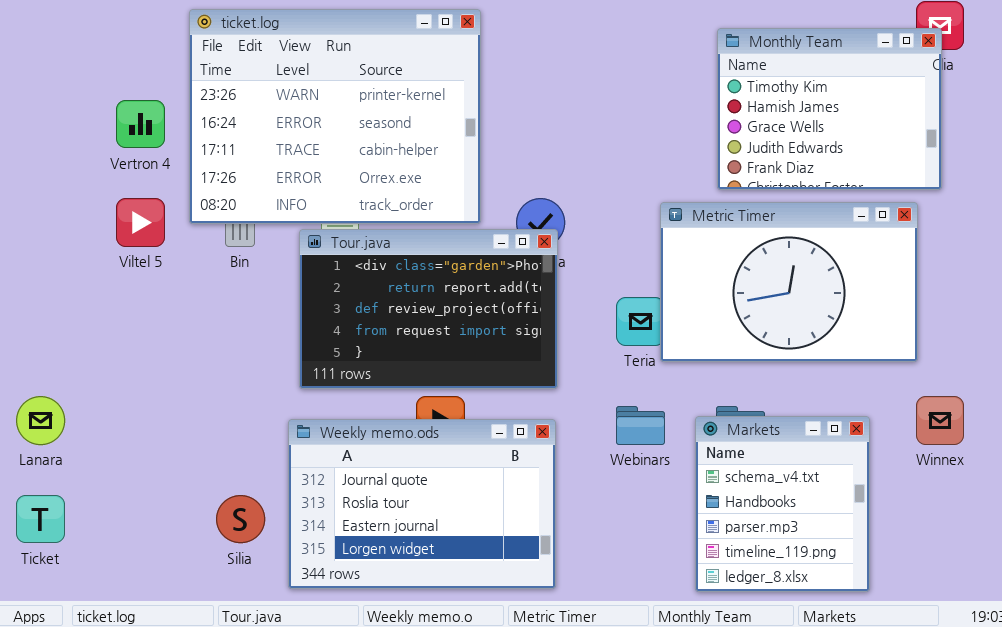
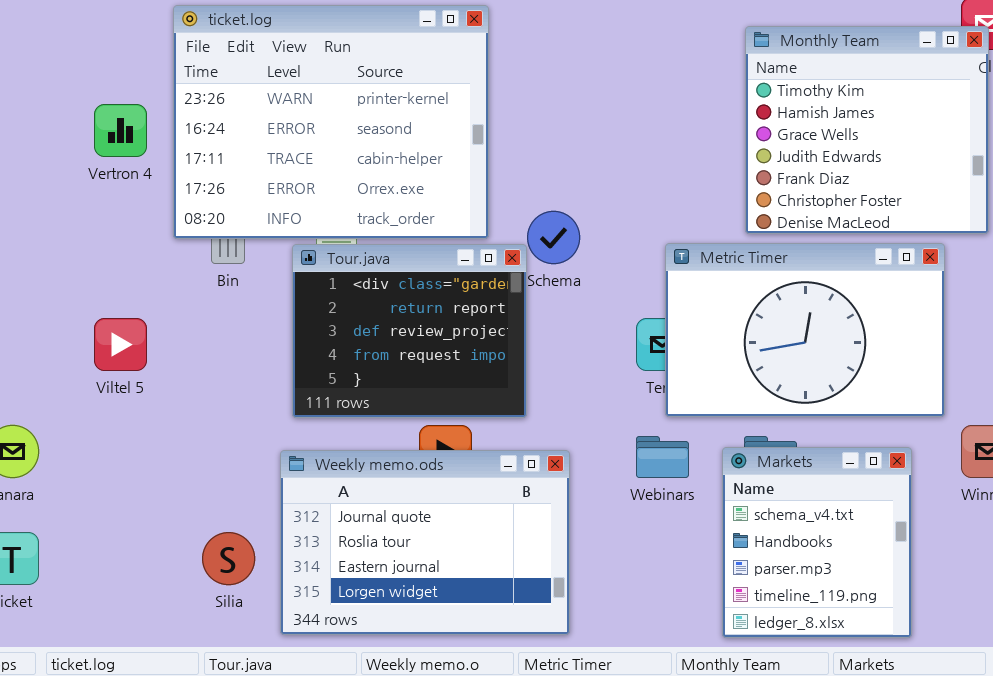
Monthly Team: [717,28,942,190] -> [745,26,989,234], resized
Viltel 5: [116,198,165,247] -> [94,318,147,371], moved
Metric Timer: [660,202,918,362] -> [665,243,945,417], moved
Tour.java: [299,229,558,389] -> [292,244,527,418], resized

